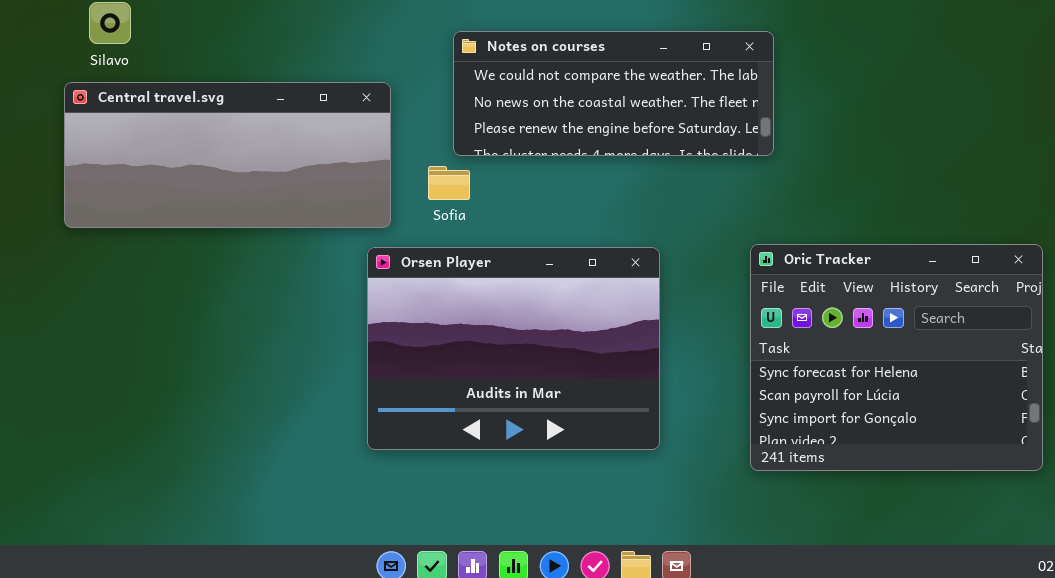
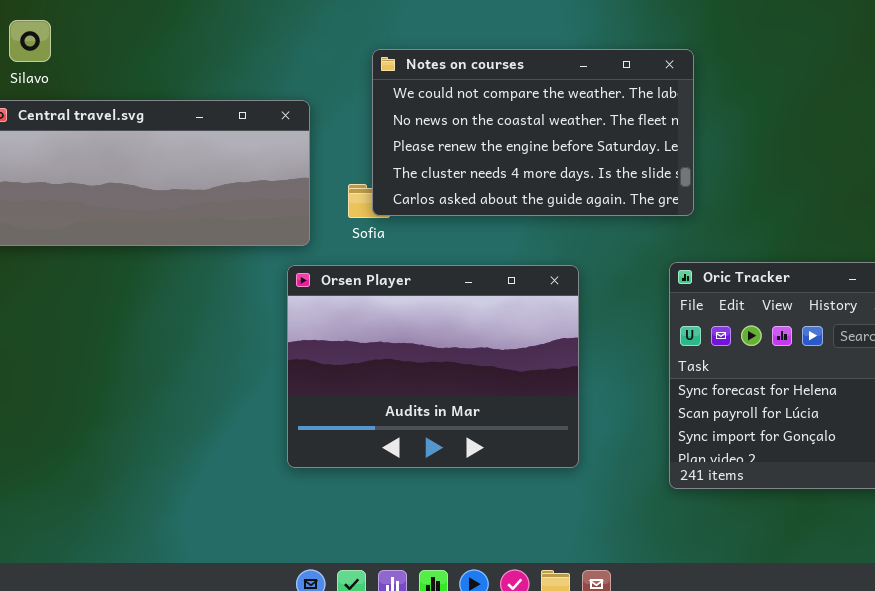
Notes on courses: [453,31,774,156] -> [372,49,694,216], resized

